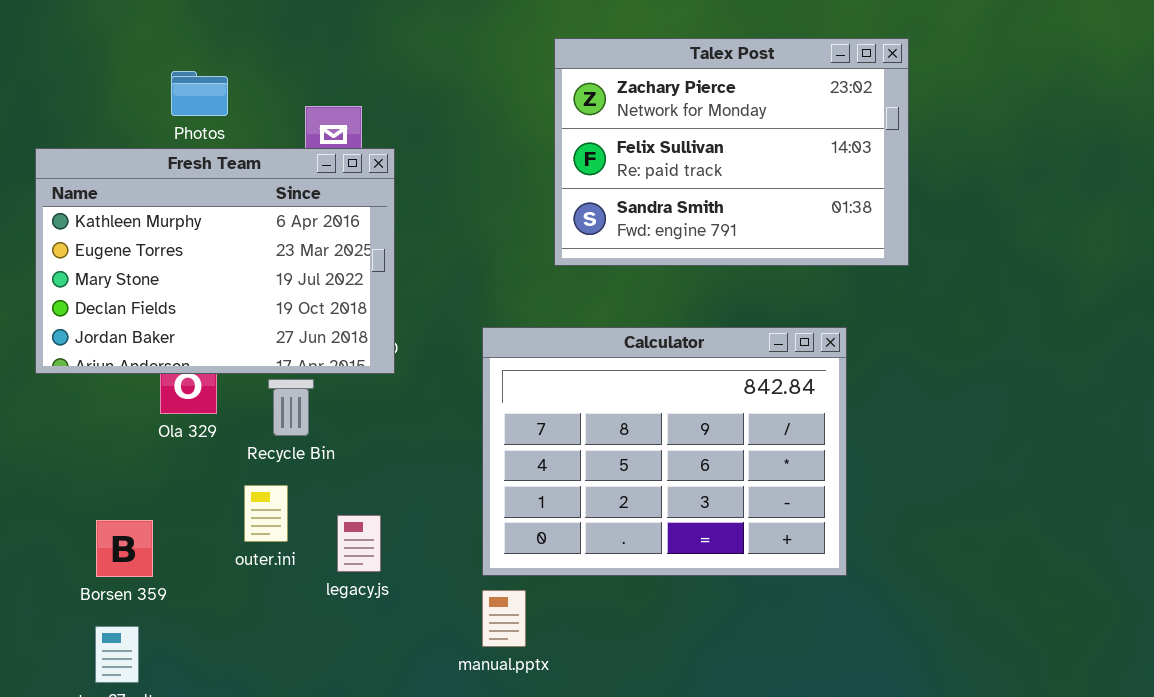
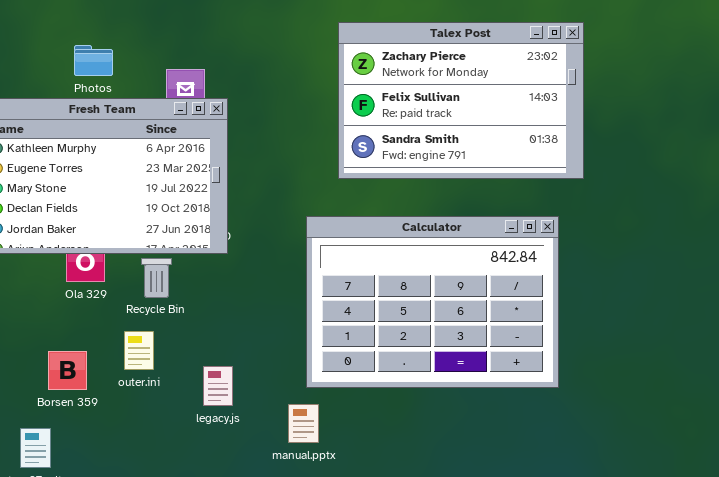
Calculator: [482,327,847,576] -> [306,216,559,388], moved
legacy.js: [337,515,381,572] -> [203,366,233,406], moved
Borsen 359: [96,520,153,577] -> [48,351,87,390], moved

